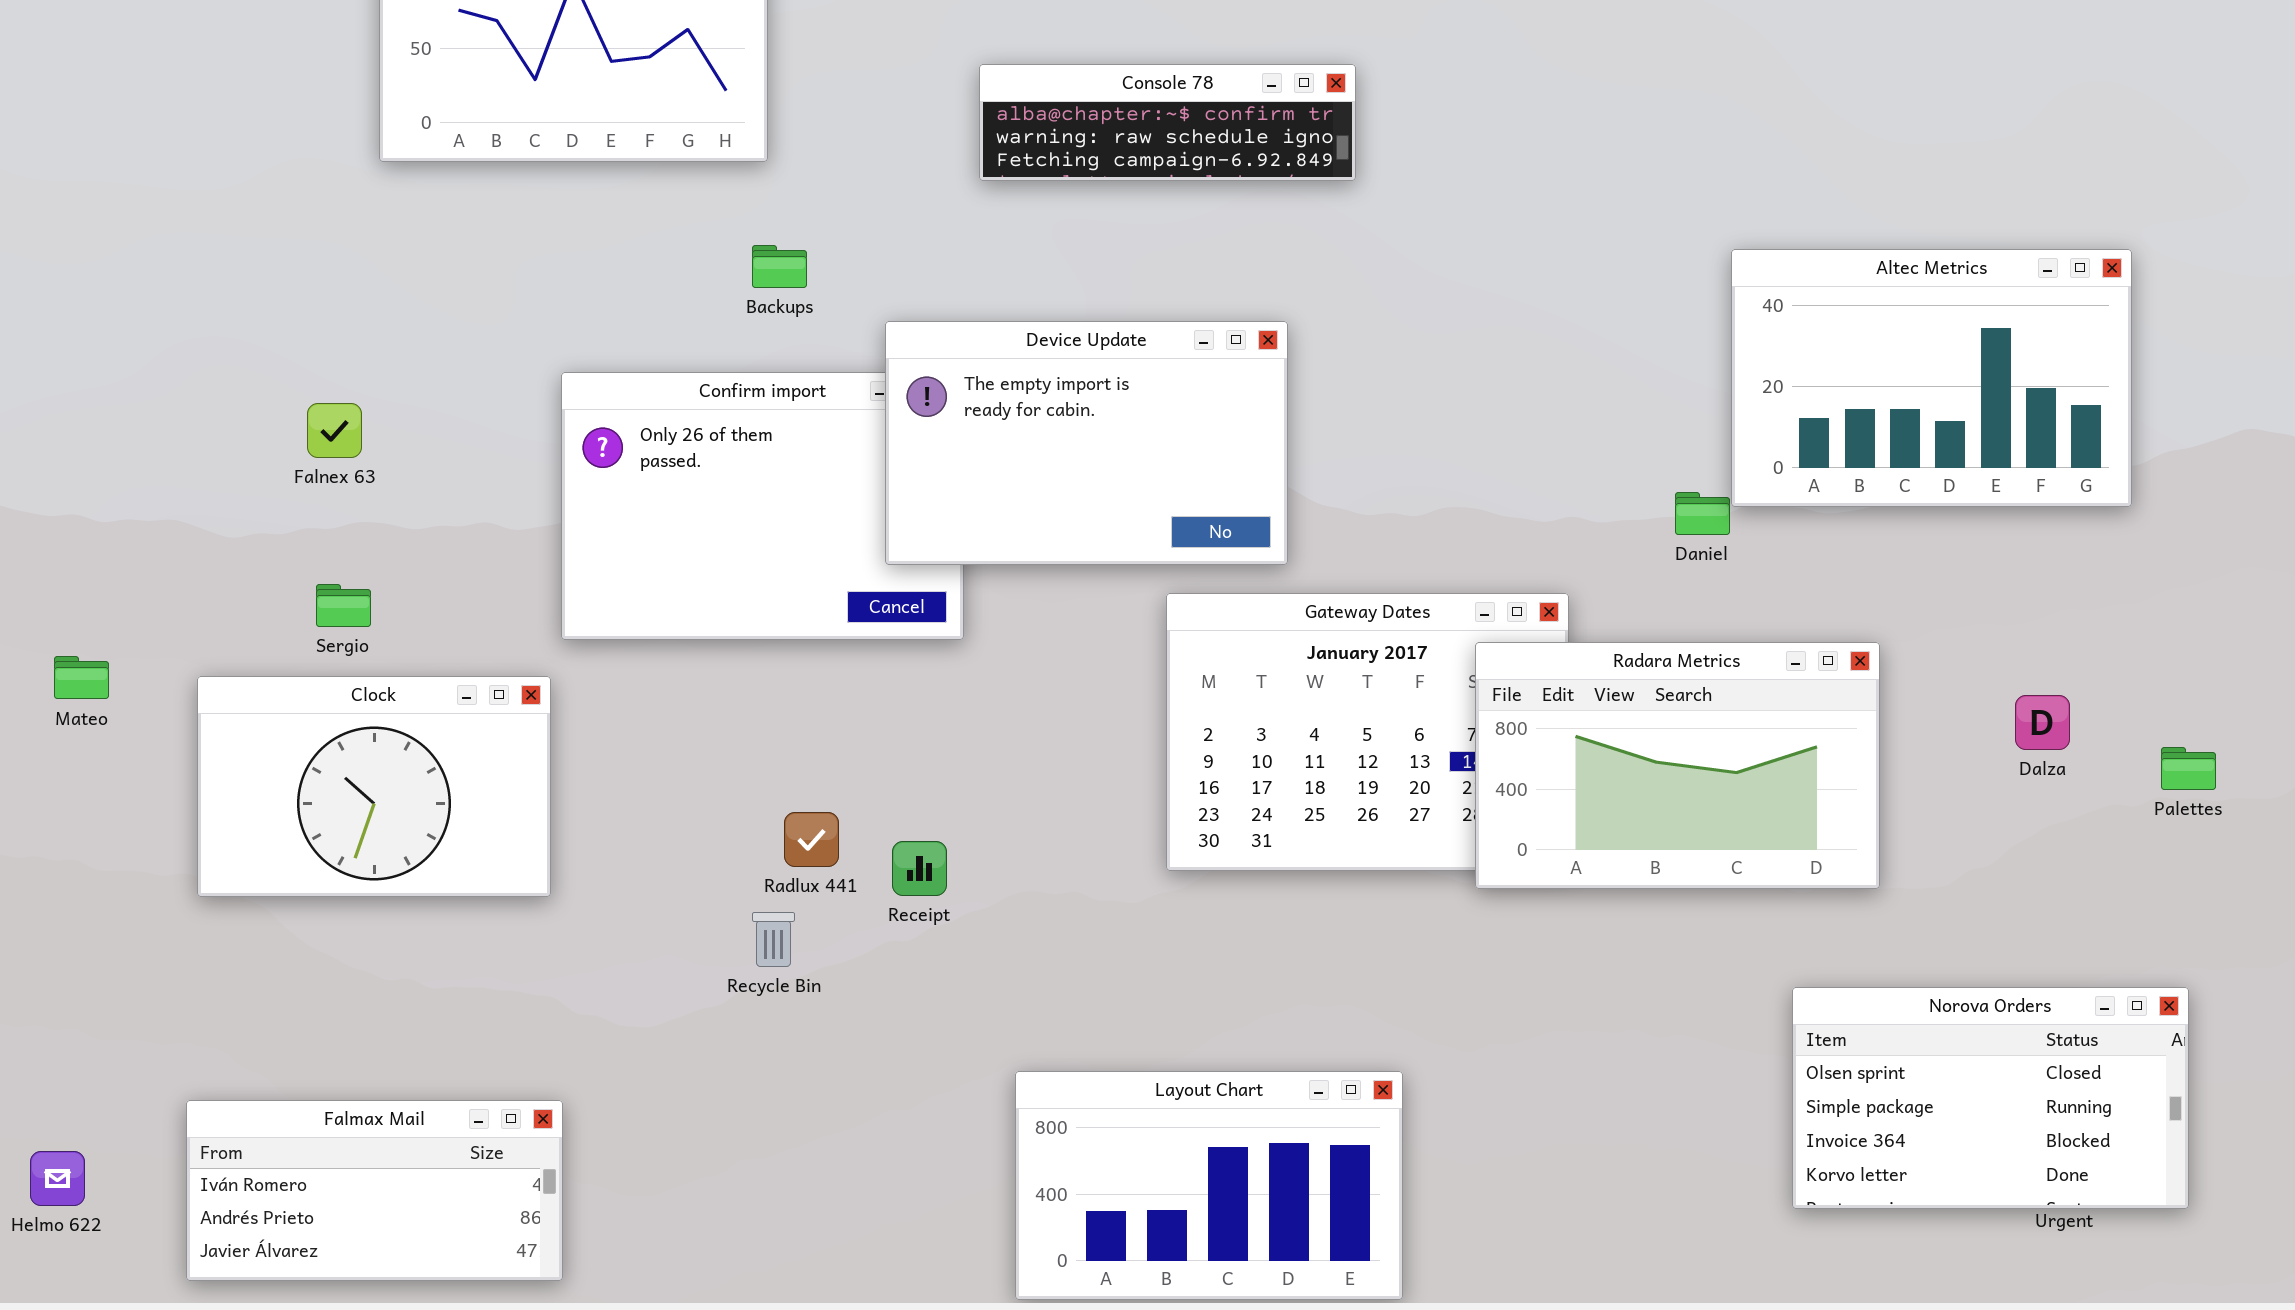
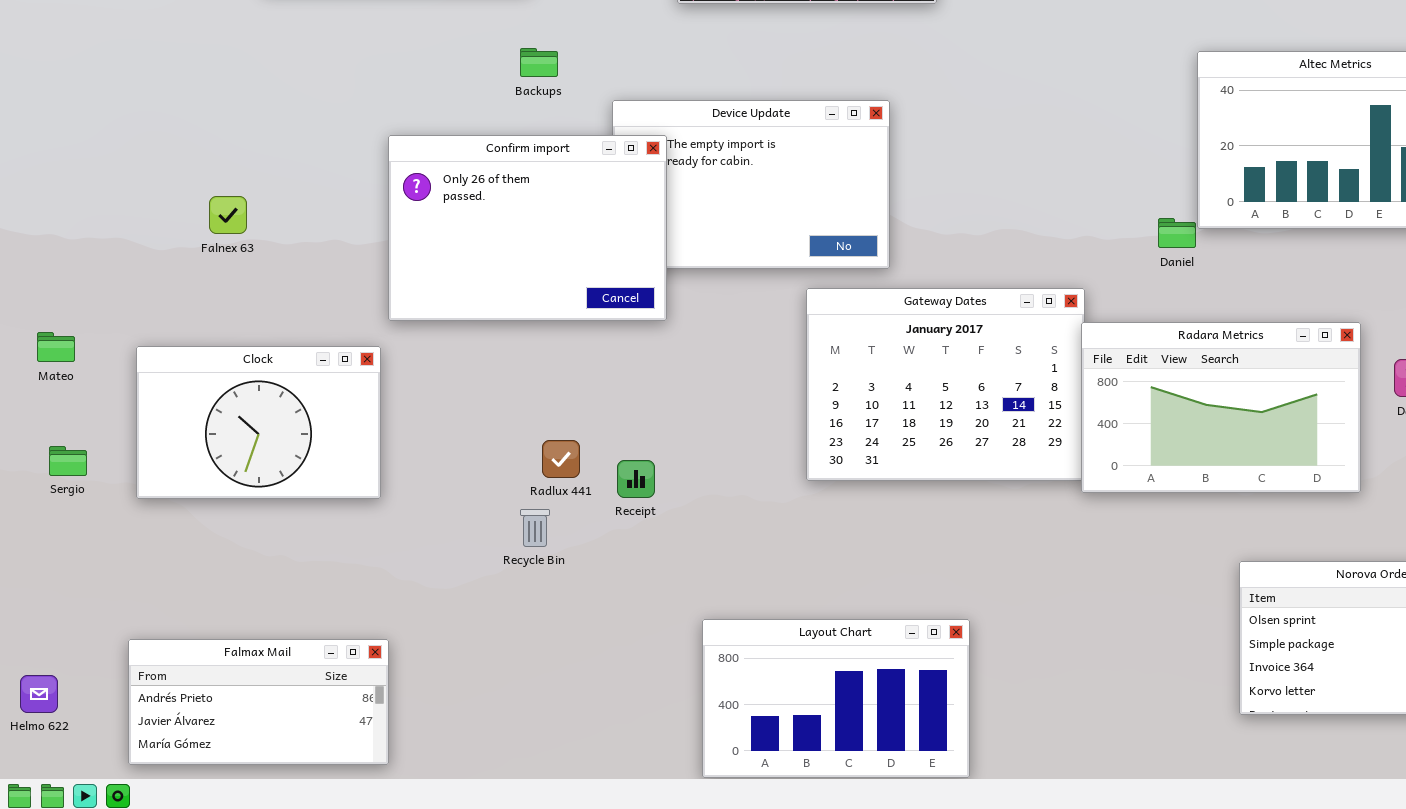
Confirm import: [561,372,964,640] -> [388,135,667,321], raised
Falnex 63: [307,403,362,458] -> [209,196,247,234], moved
Sergio: [316,584,371,627] -> [49,446,87,476], moved
Radara Metrics: [1475,642,1880,889] -> [1081,322,1361,493], moved
Falmax Mail: [186,1100,563,1281] -> [128,639,389,765], scrolled down 1 row

